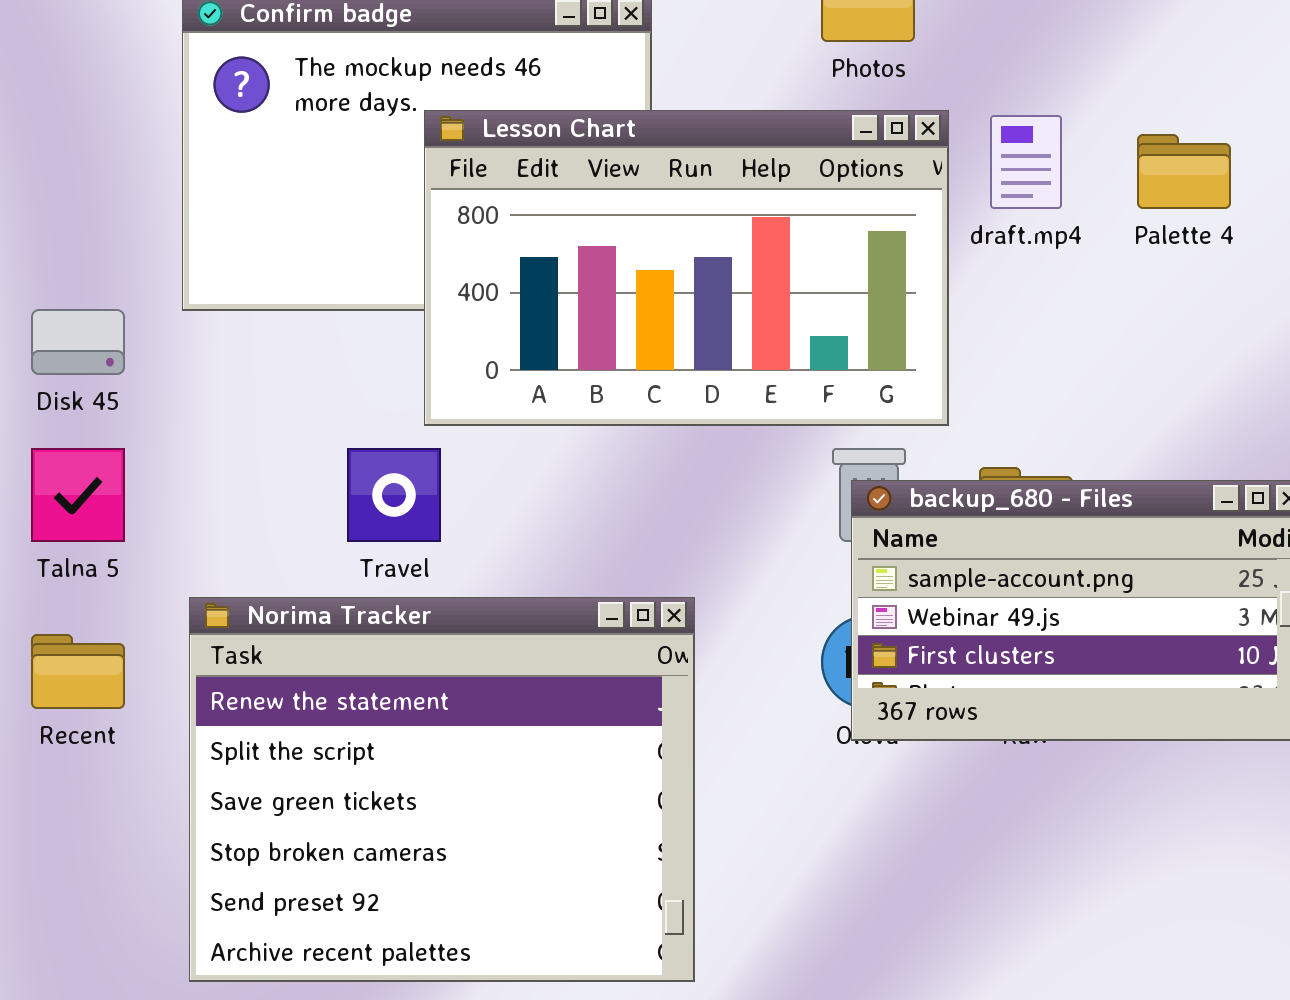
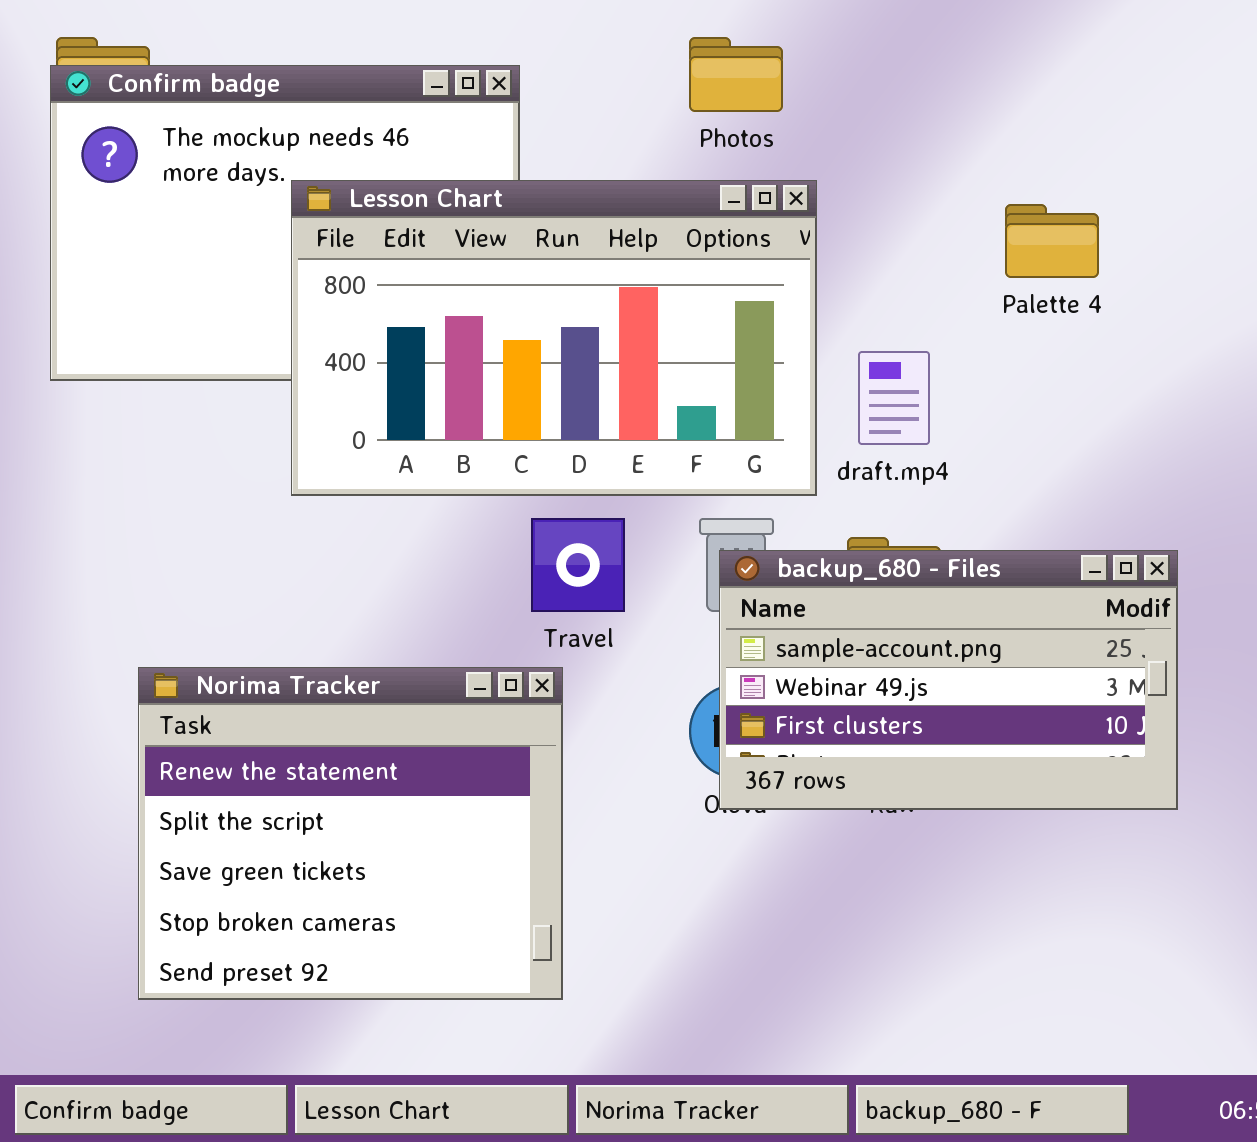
draft.mp4: [990,115,1062,209] -> [858,351,930,445], moved
Travel: [347,448,441,542] -> [531,518,625,612], moved
Norima Tracker: [189,597,695,982] -> [138,667,563,1000], resized

